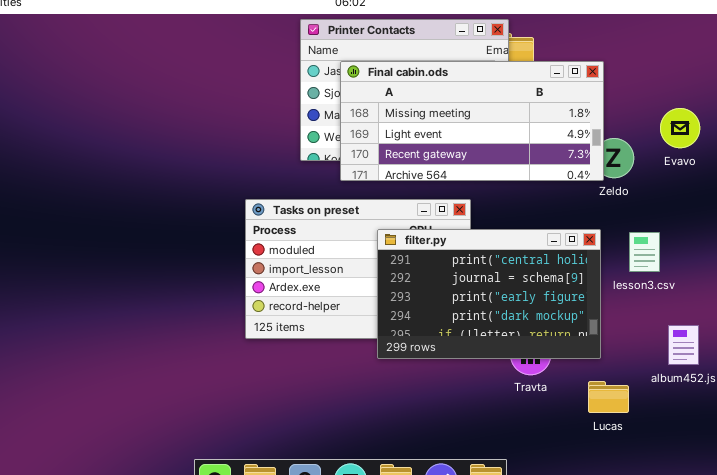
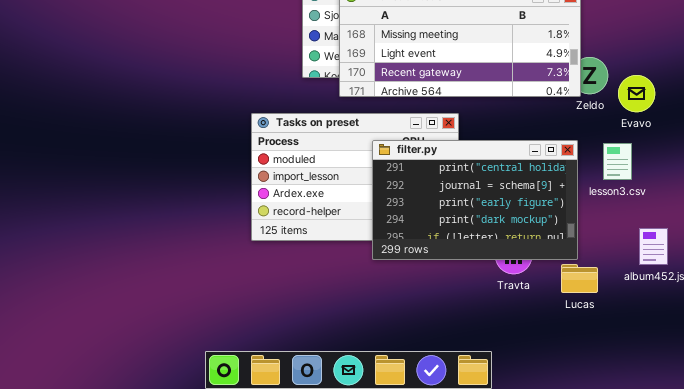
Evavo: [660,108,700,148] -> [618,75,655,112], moved
Lucas: [588,381,629,413] -> [561,264,598,293], moved

